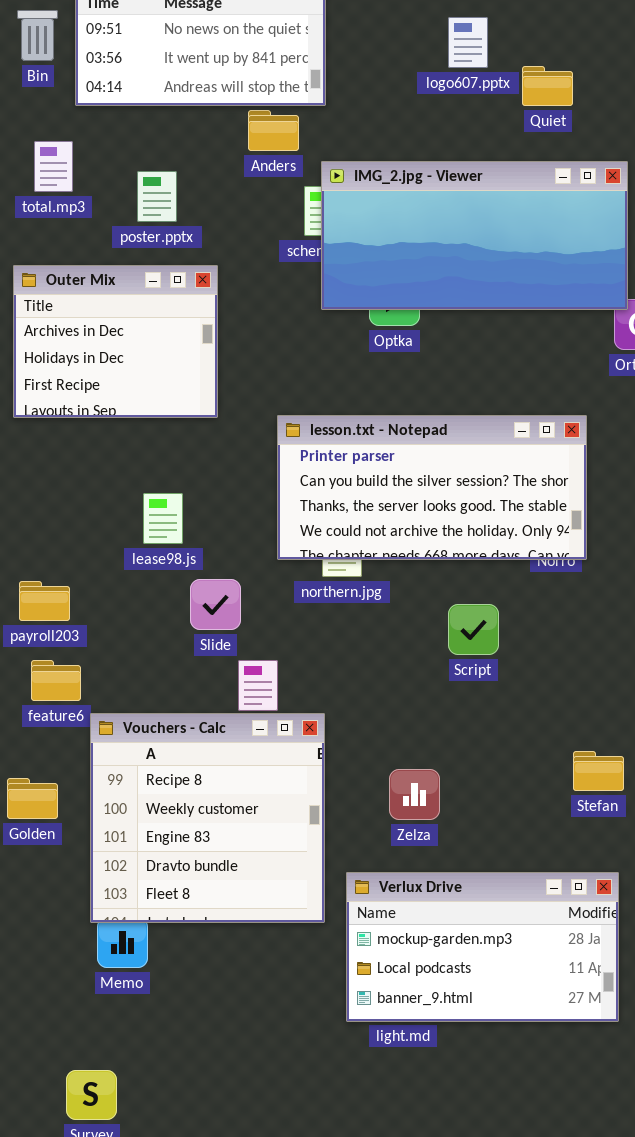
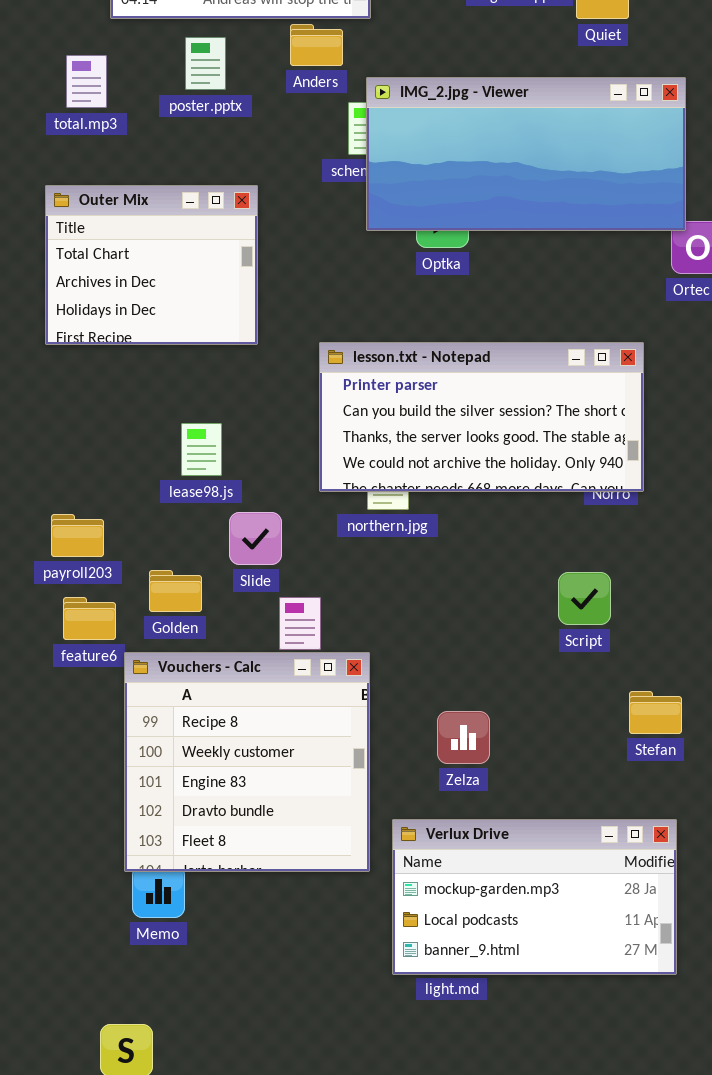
poster.pptx: [137,171,177,222] -> [185,37,226,90], moved
Outer Mix: [13,265,218,418] -> [45,185,258,345], scrolled up 1 row
Script: [448,604,499,655] -> [558,572,611,625], moved
Golden: [7,778,58,819] -> [149,570,202,612], moved

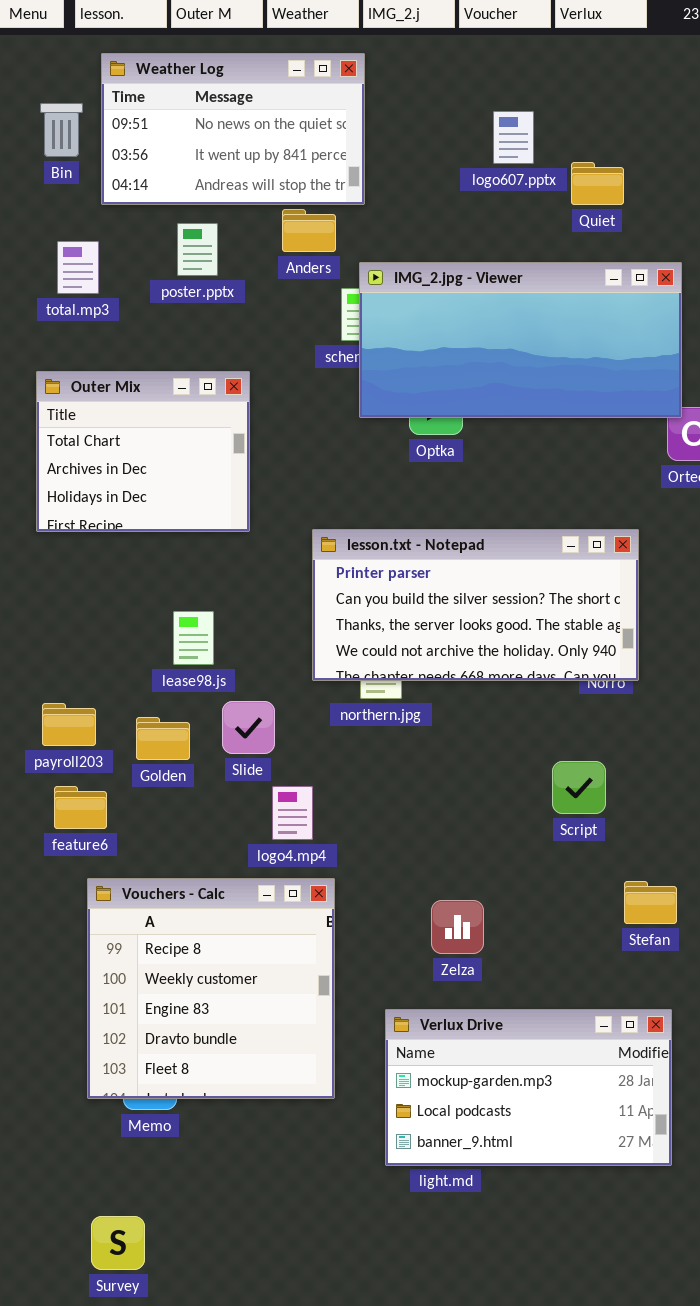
Golden: [149,570,202,612] -> [136,717,190,760], moved
Vouchers - Calc: [124,652,370,872] -> [87,878,335,1099], moved

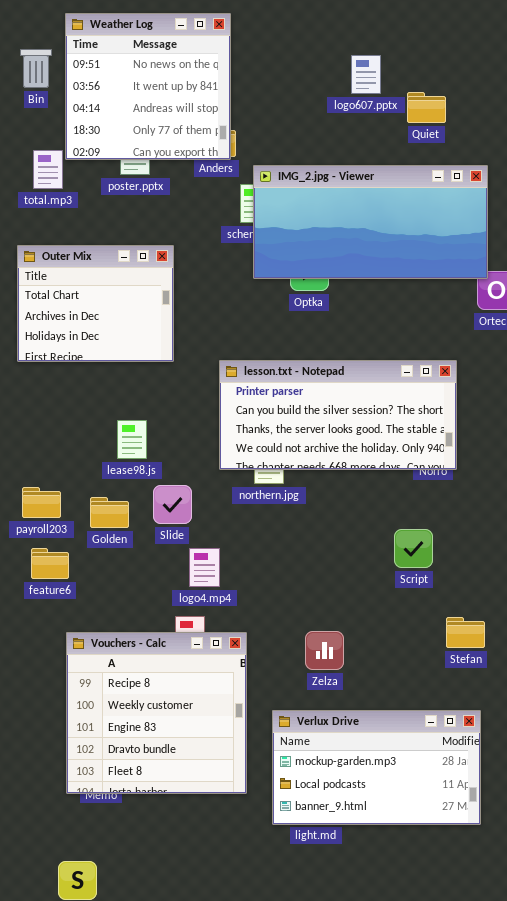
Weather Log: [101,53,365,205] -> [65,13,231,160], resized
Vouchers - Calc: [87,878,335,1099] -> [66,632,247,794], moved

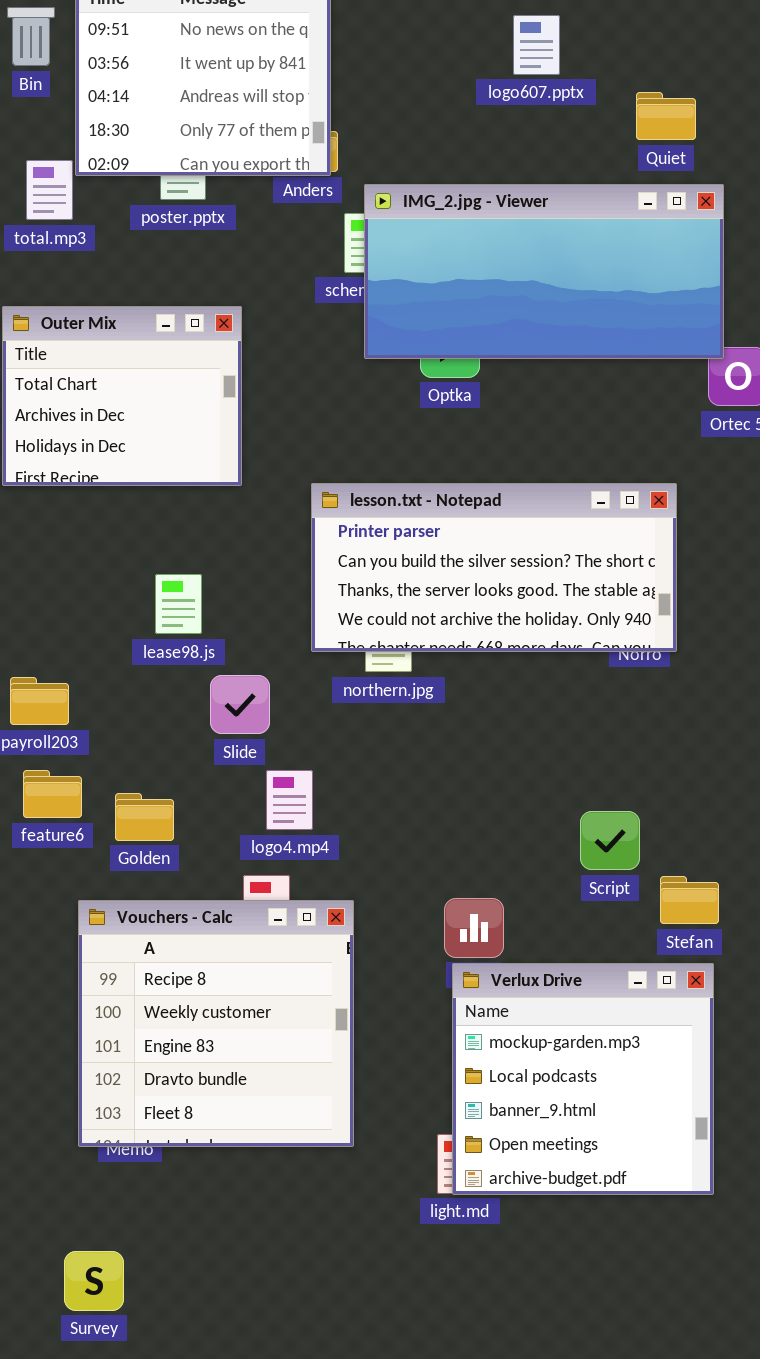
Quiet: [407,92,446,123] -> [636,92,696,140], moved
Golden: [90,497,129,528] -> [115,793,174,841], moved
Script: [394,529,433,568] -> [580,811,640,870], moved
Verlux Drive: [272,710,481,825] -> [452,963,714,1195], resized

